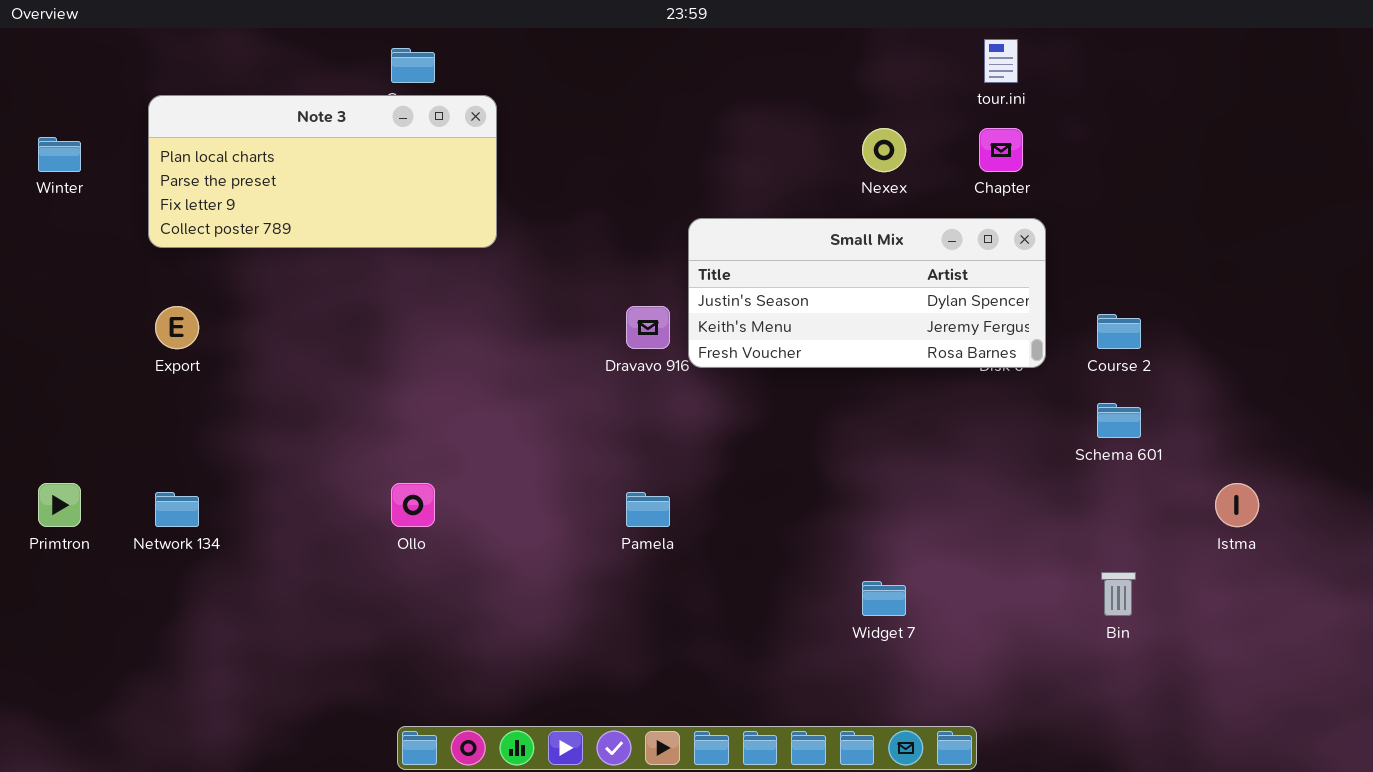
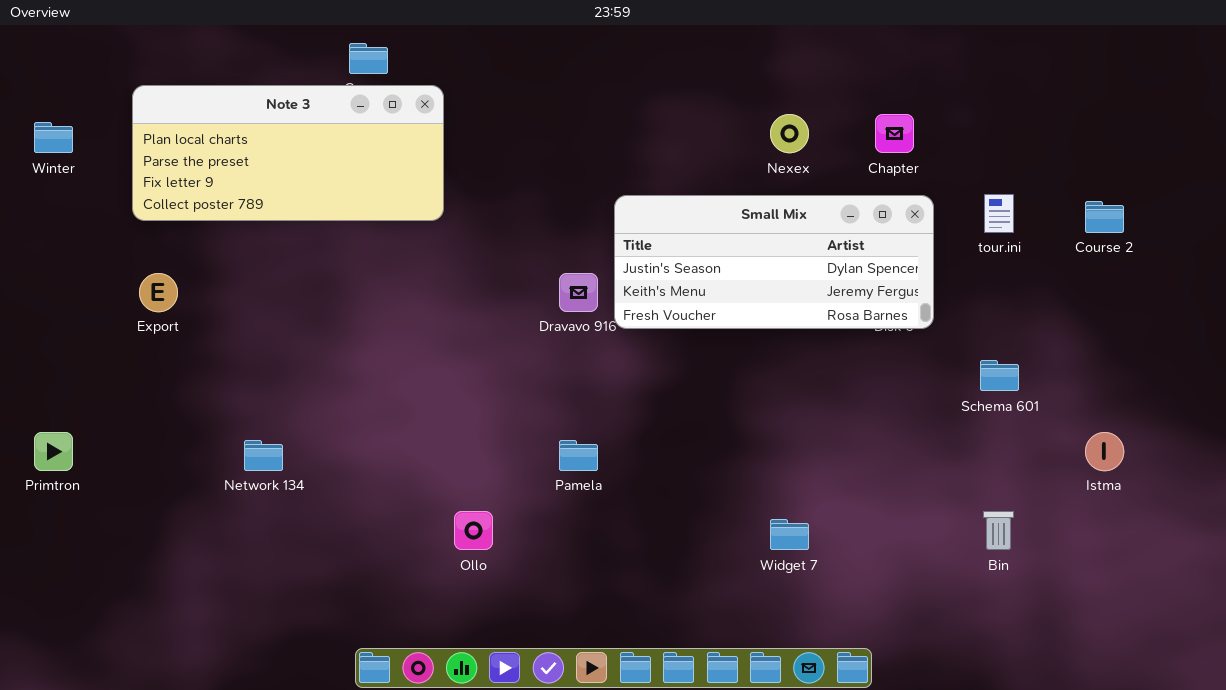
tour.ini: [984,39,1018,83] -> [984,194,1014,233], moved
Course 2: [1097,314,1141,349] -> [1085,201,1124,233], moved
Ollo: [391,483,435,527] -> [454,511,493,550], moved
Network 134: [155,492,199,527] -> [244,440,283,471], moved

